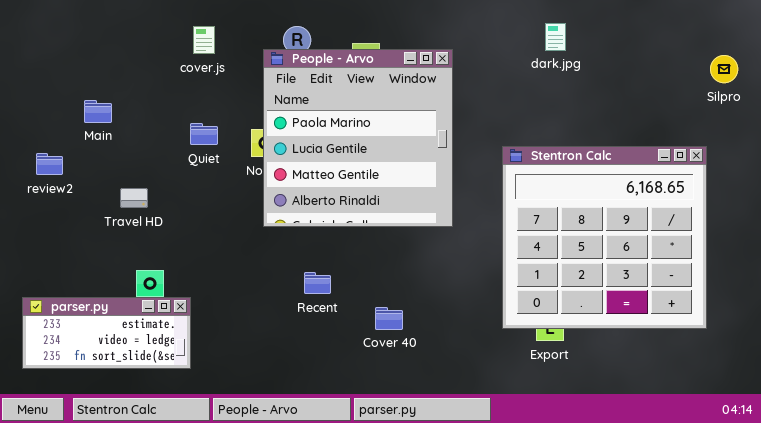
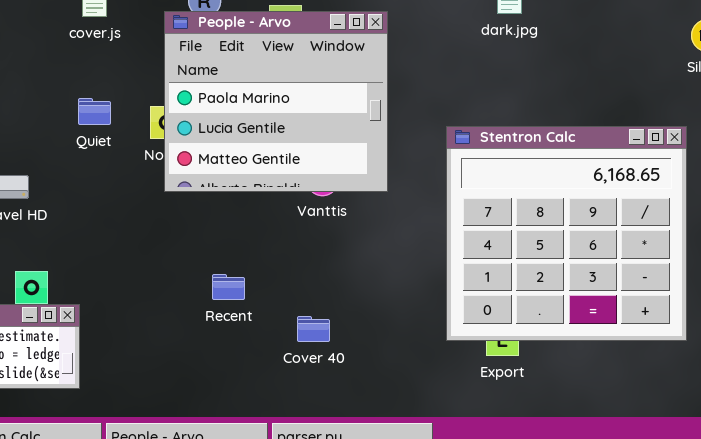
People - Arvo: [263,49,453,227] -> [164,11,388,192], resized

